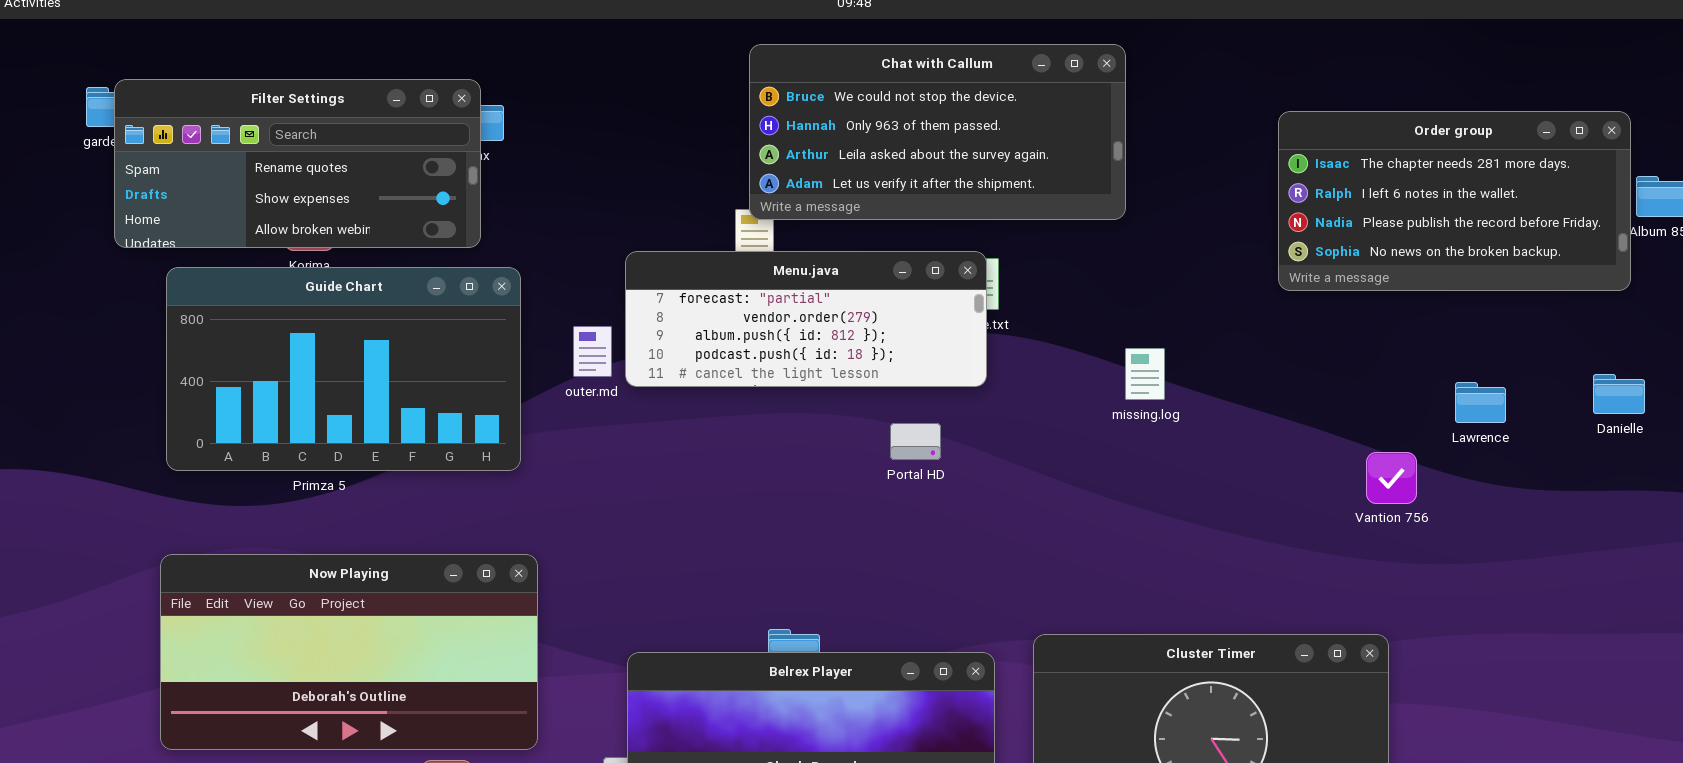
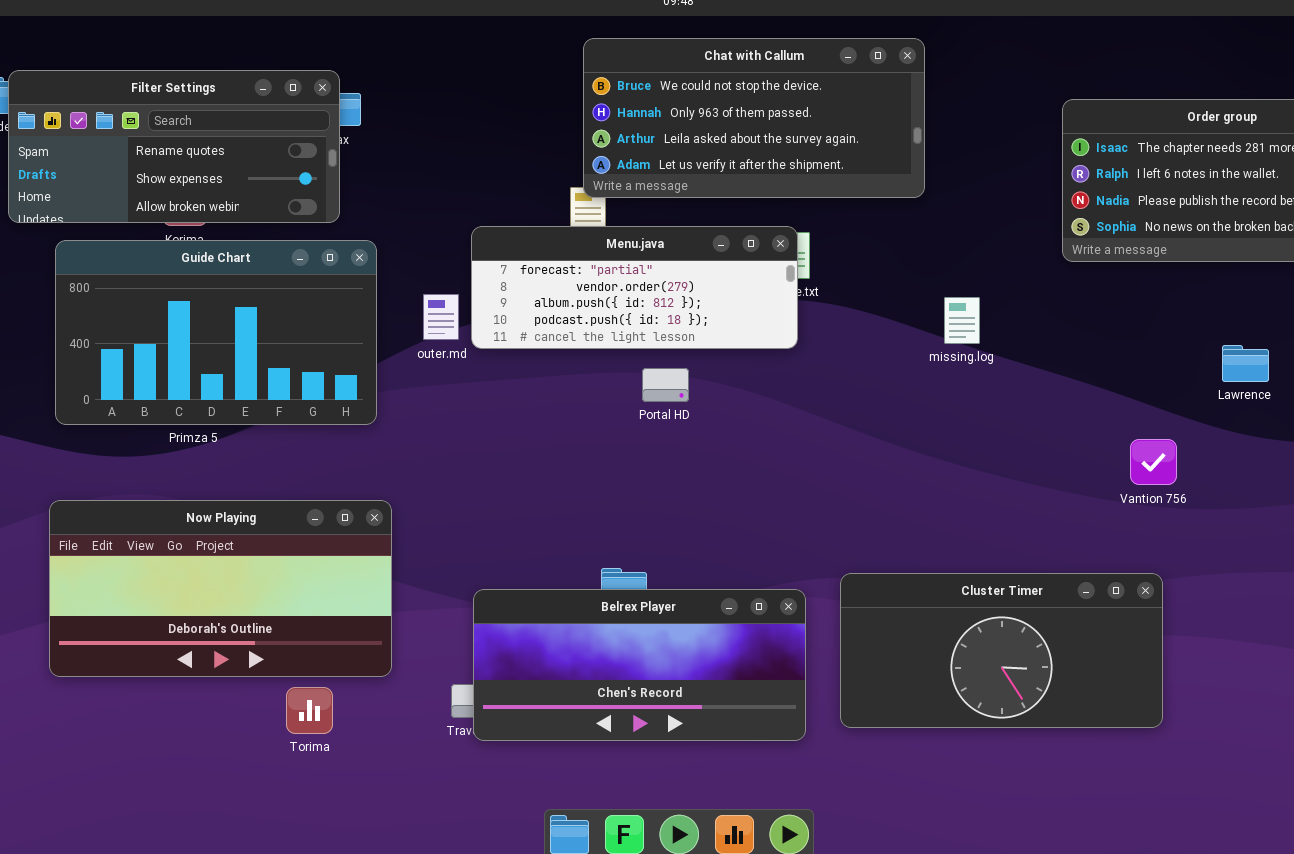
missing.log: [1125,348,1165,400] -> [944,297,980,344], moved
Portal HD: [890,423,941,460] -> [642,368,689,402], moved
Vantion 756: [1366,452,1417,504] -> [1130,439,1177,485], moved

